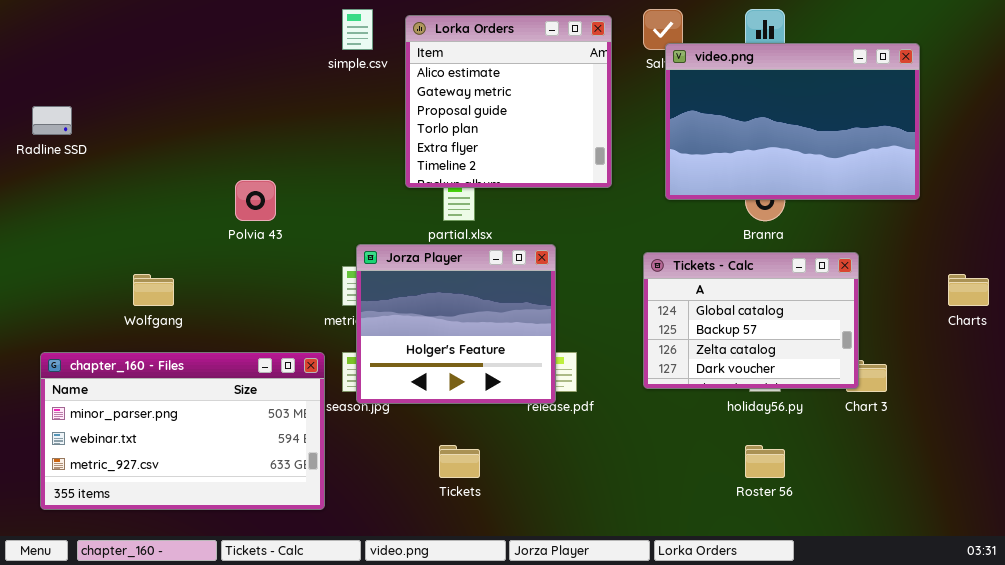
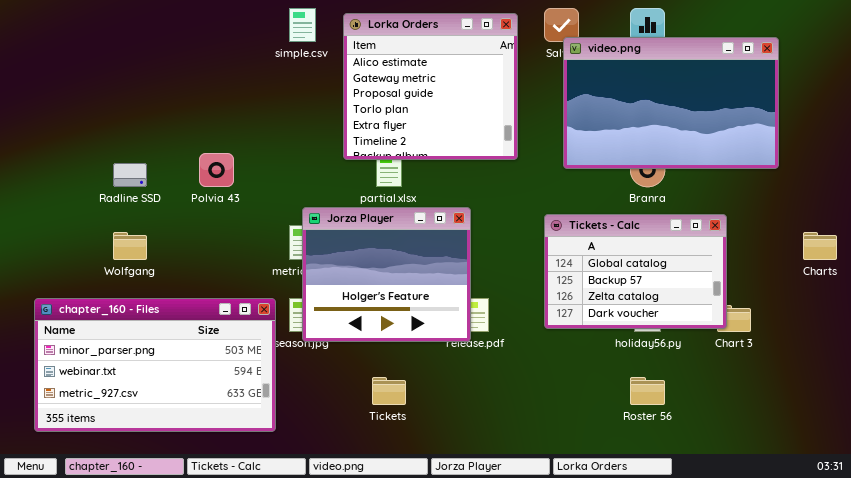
Radline SSD: [32,106,72,135] -> [113,163,147,187], moved

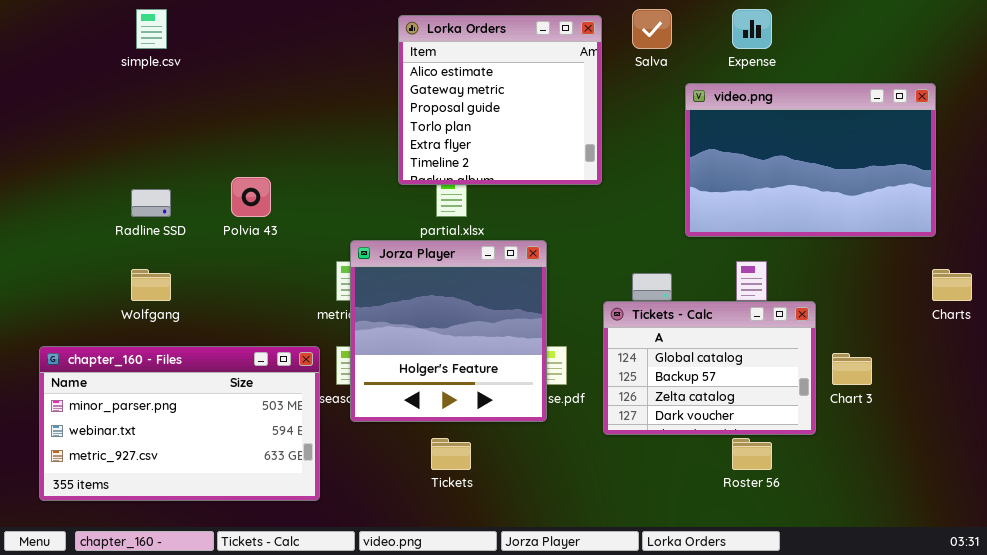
simple.csv: [289,8,316,42] -> [136,9,167,49], moved
video.png: [563,37,779,169] -> [685,83,936,237], moved
Jorza Player: [302,207,471,342] -> [350,240,547,422], resized
Tickets - Calc: [544,214,727,329] -> [603,301,816,435], moved

